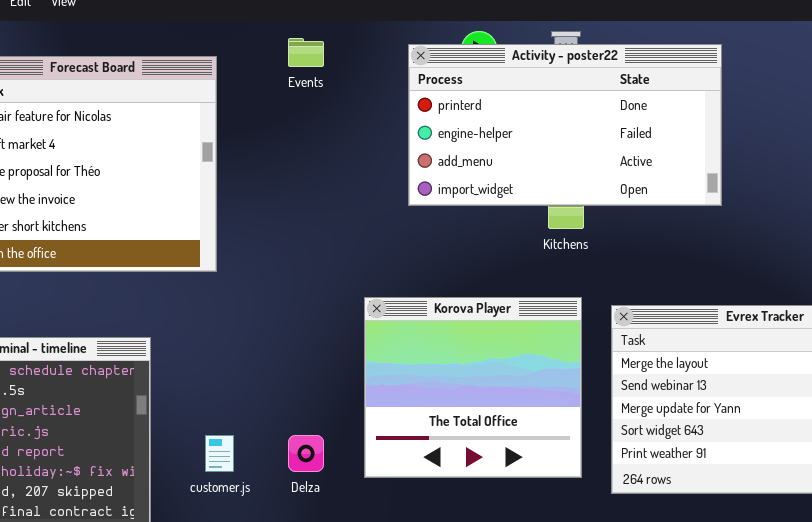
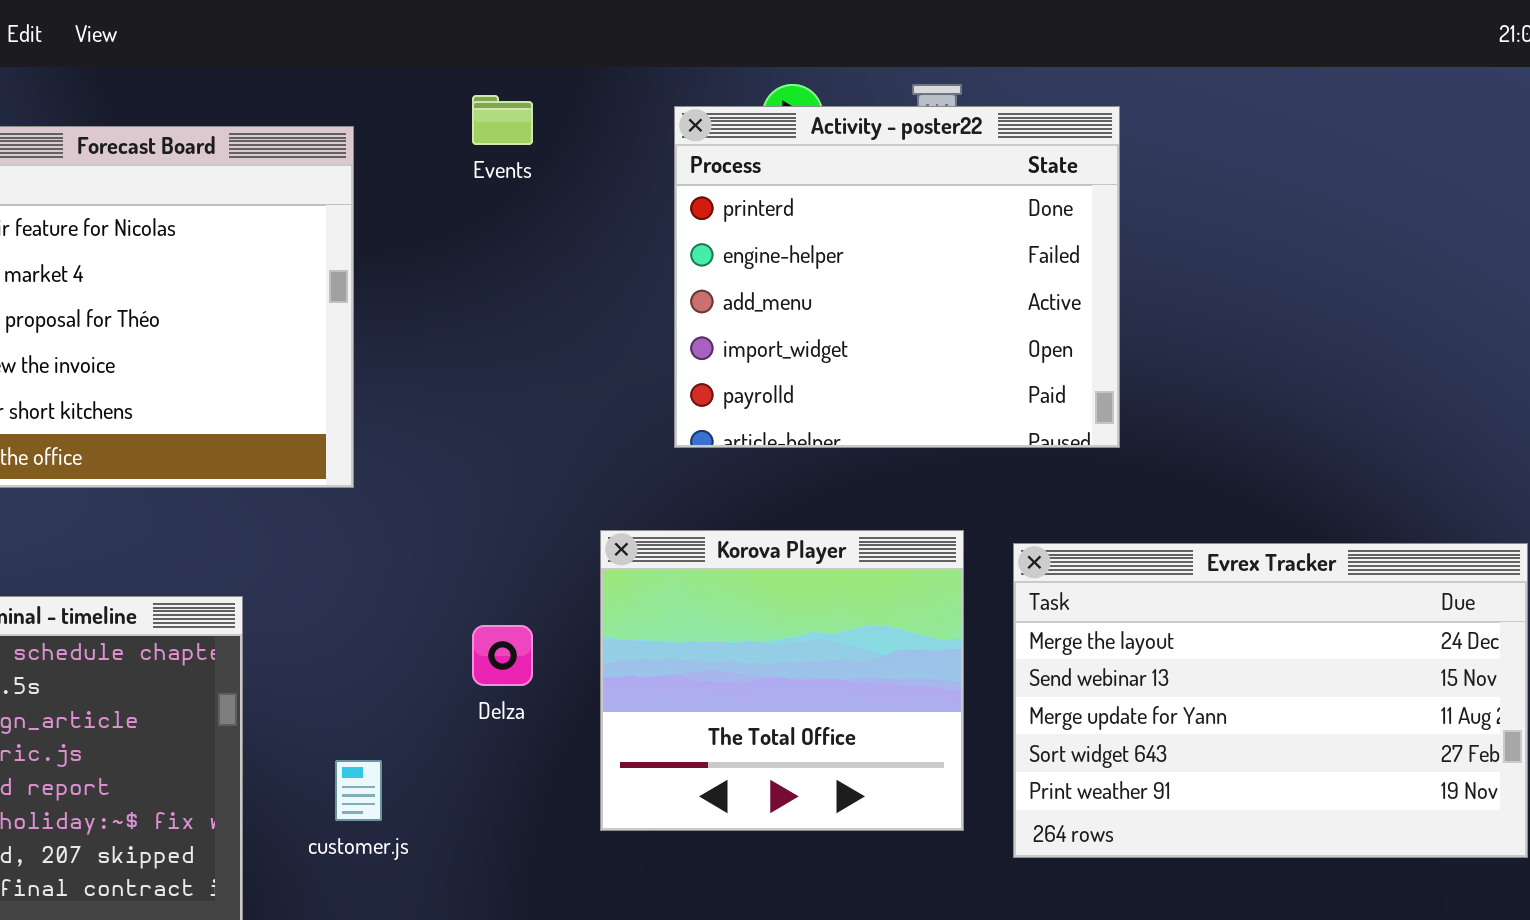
Activity - poster22: [408,44,722,206] -> [674,106,1120,448], resized
Delza: [288,435,324,472] -> [472,625,533,686], moved

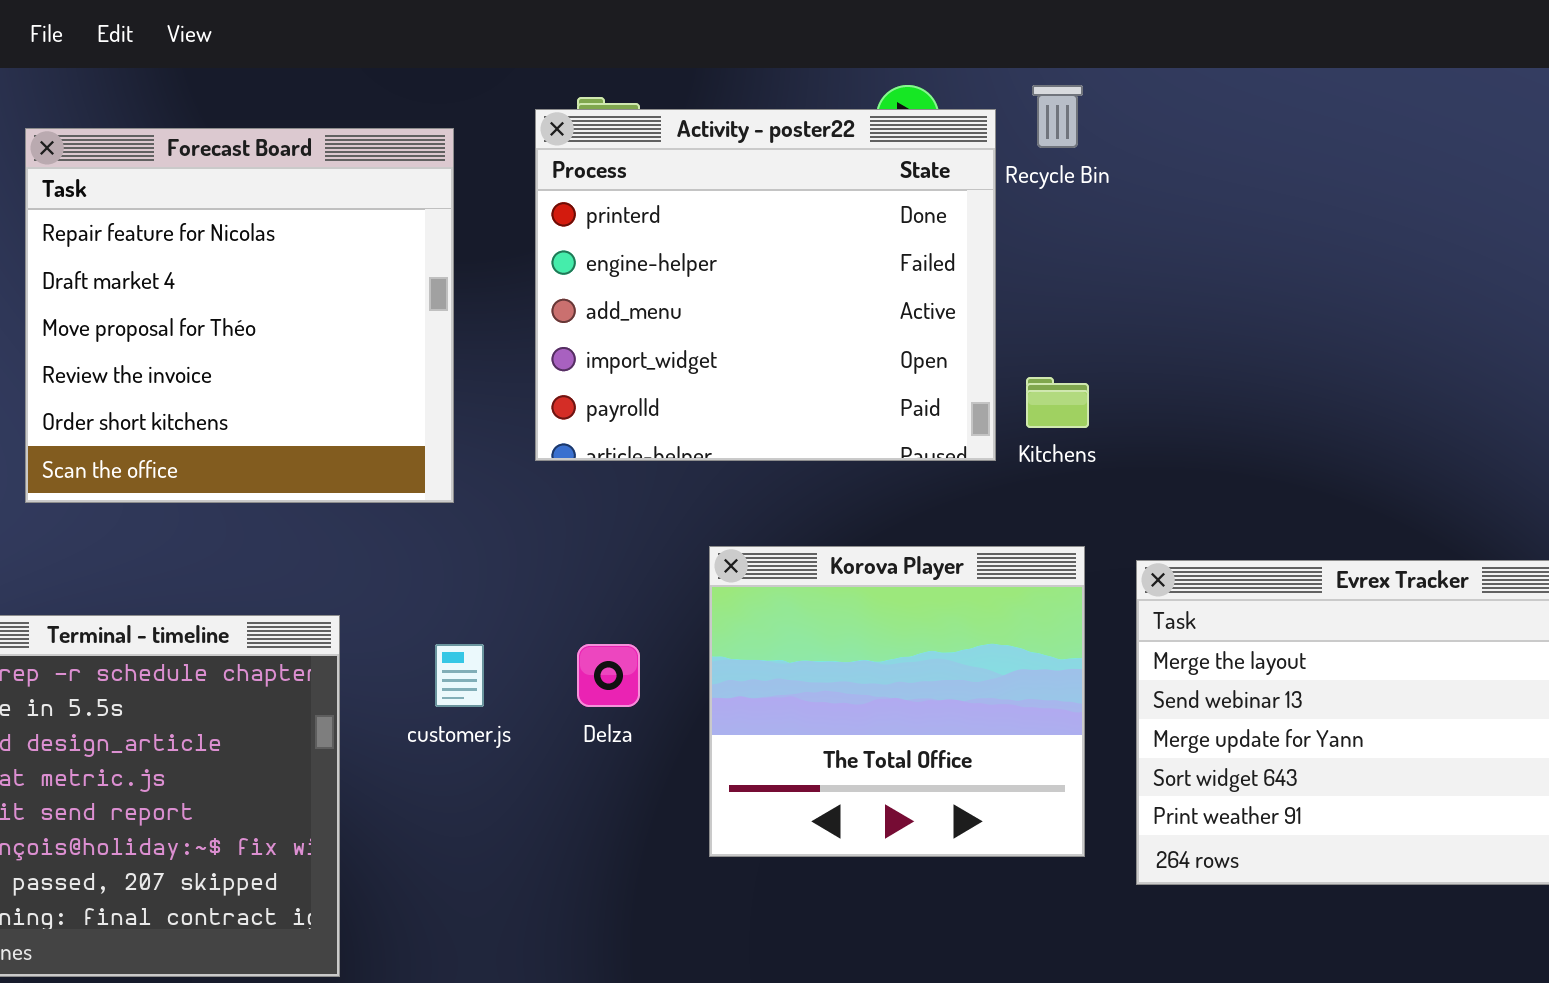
Activity - poster22: [674,106,1120,448] -> [535,109,996,461], moved
customer.js: [335,760,382,821] -> [435,644,484,707], moved

